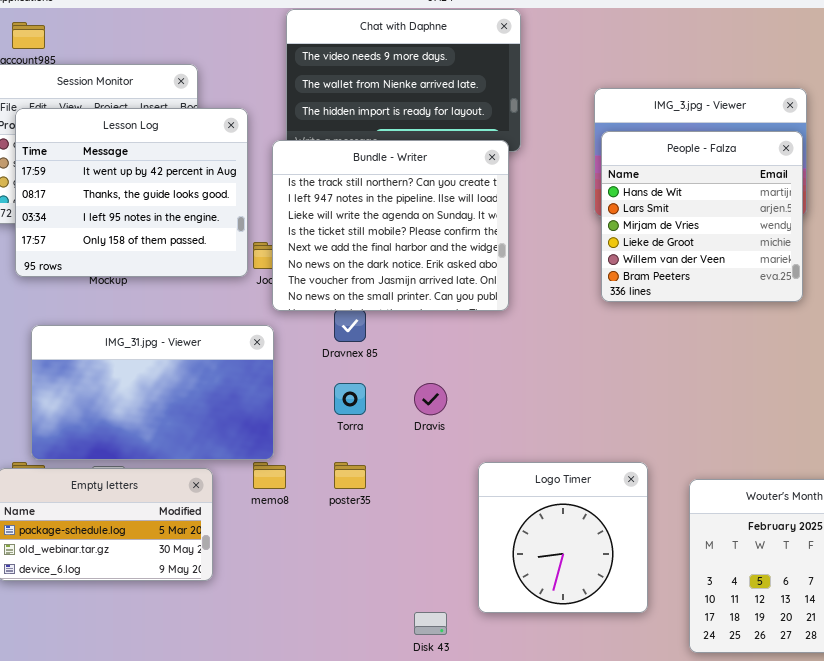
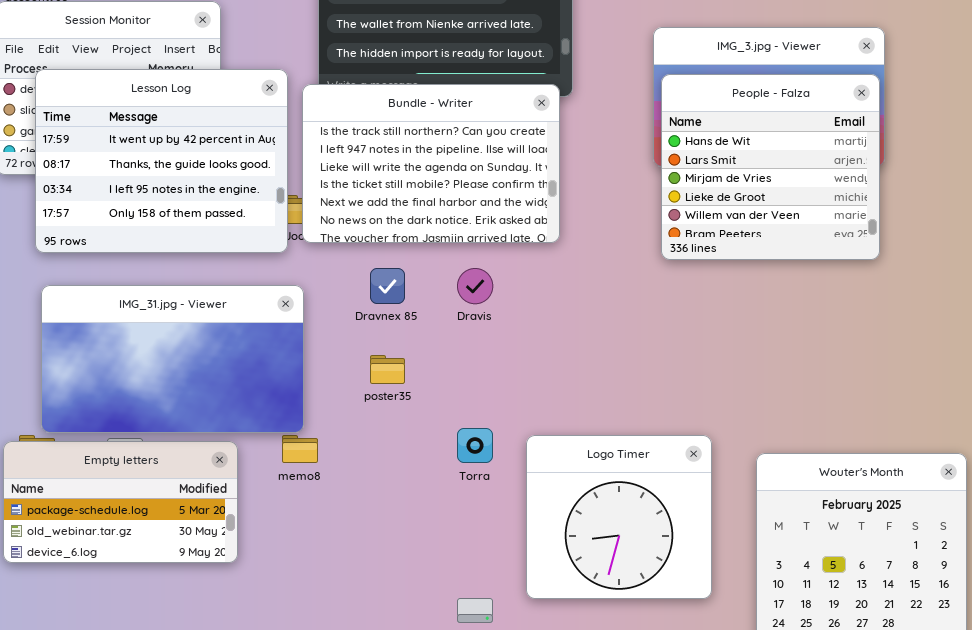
Lesson Log: [15,108,248,277] -> [35,69,288,253], moved
Bundle - Writer: [272,140,509,311] -> [302,84,560,243], resized
Torra: [334,383,366,415] -> [457,428,493,463], moved
Dravis: [414,383,447,415] -> [457,268,493,304], moved
poster35: [334,462,366,489] -> [370,355,405,384], moved

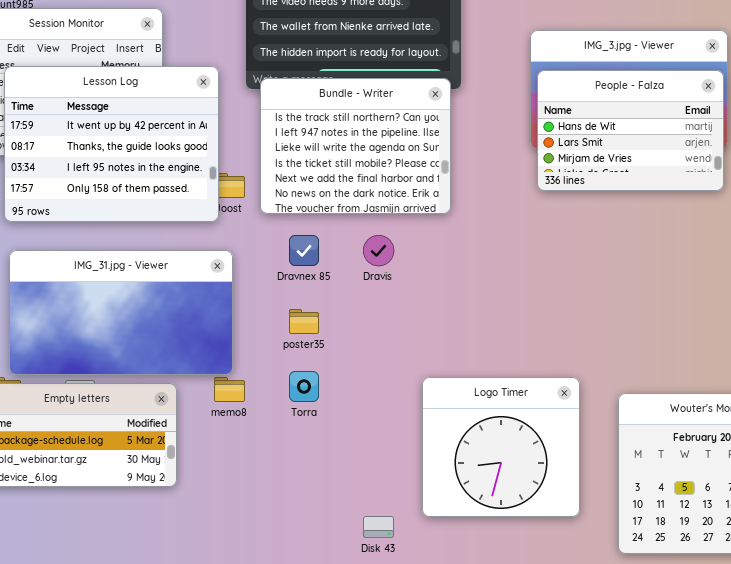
People - Falza: [661,74,880,260] -> [537,70,724,191], resized
Bundle - Writer: [302,84,560,243] -> [260,78,451,214], resized
Torra: [457,428,493,463] -> [289,371,319,402], moved

